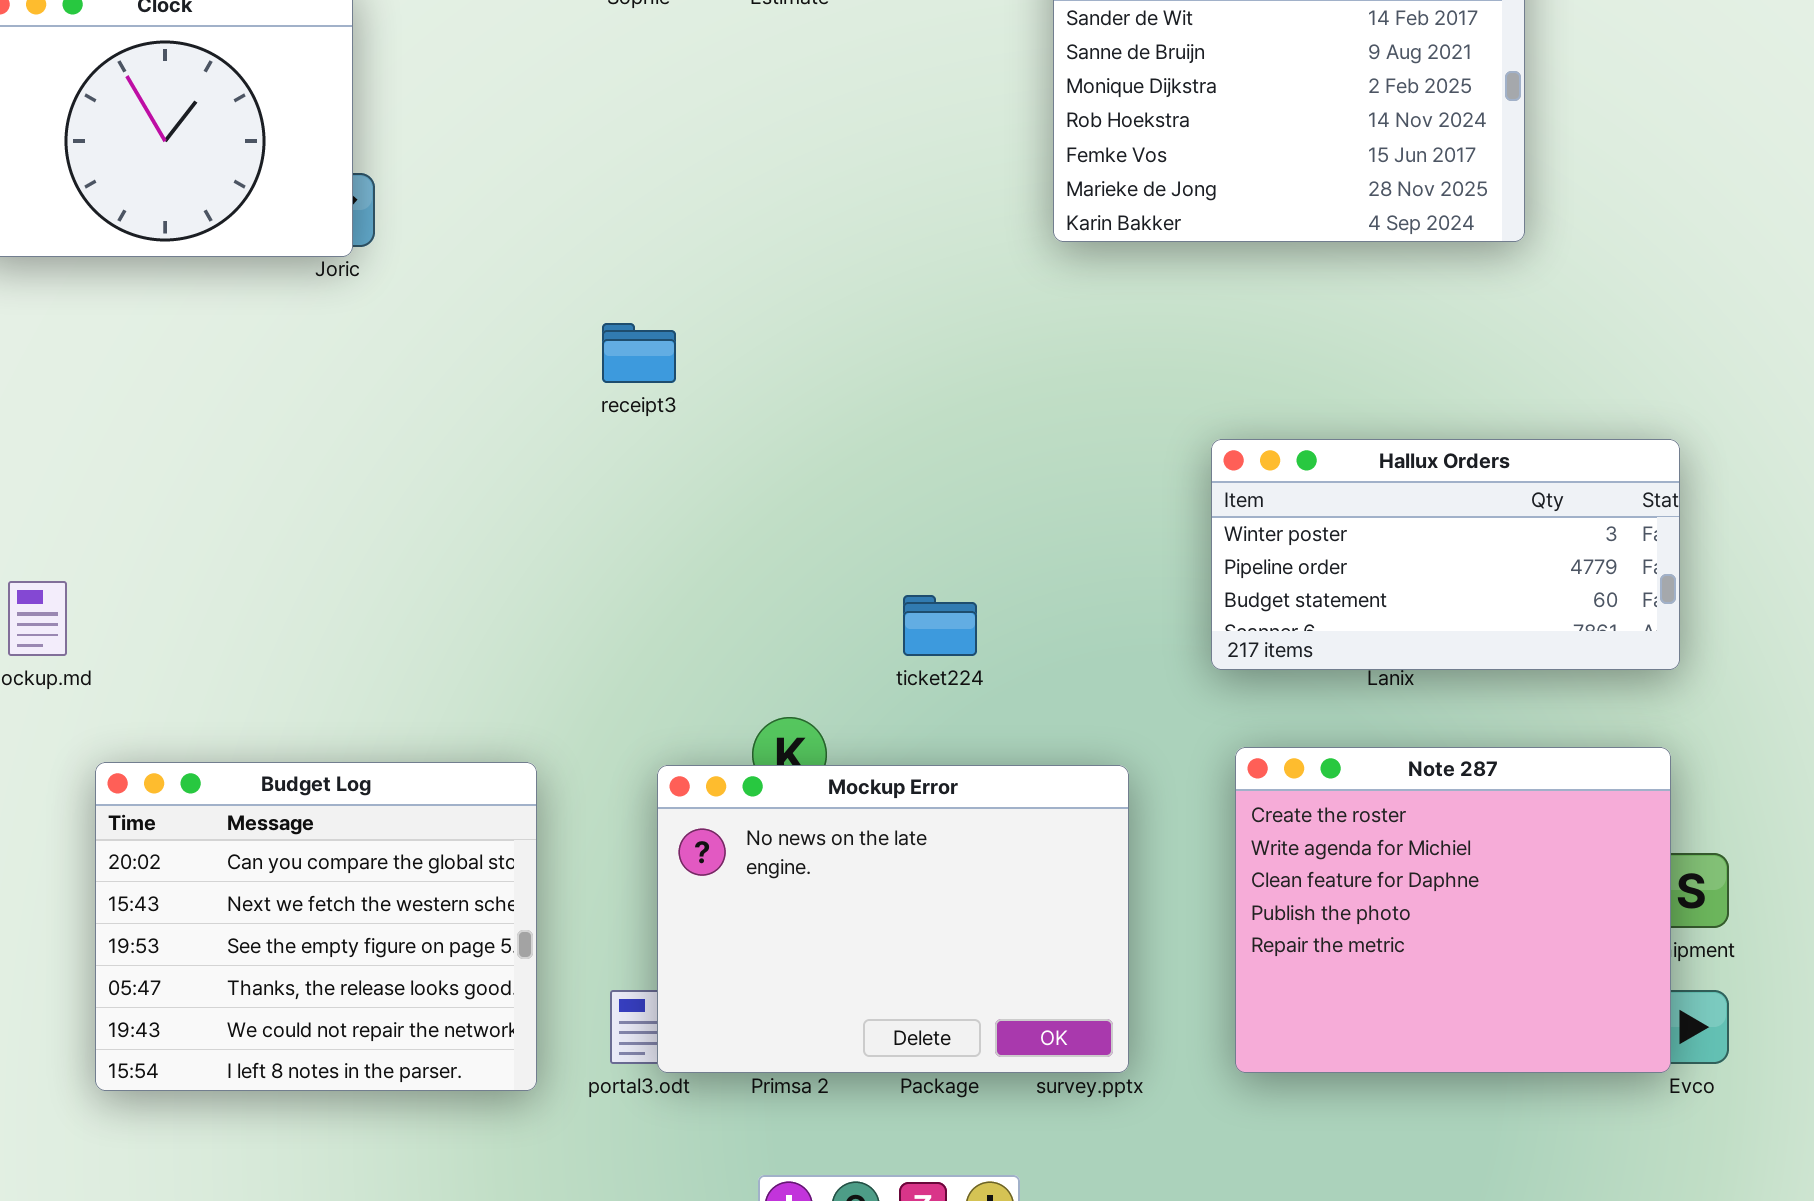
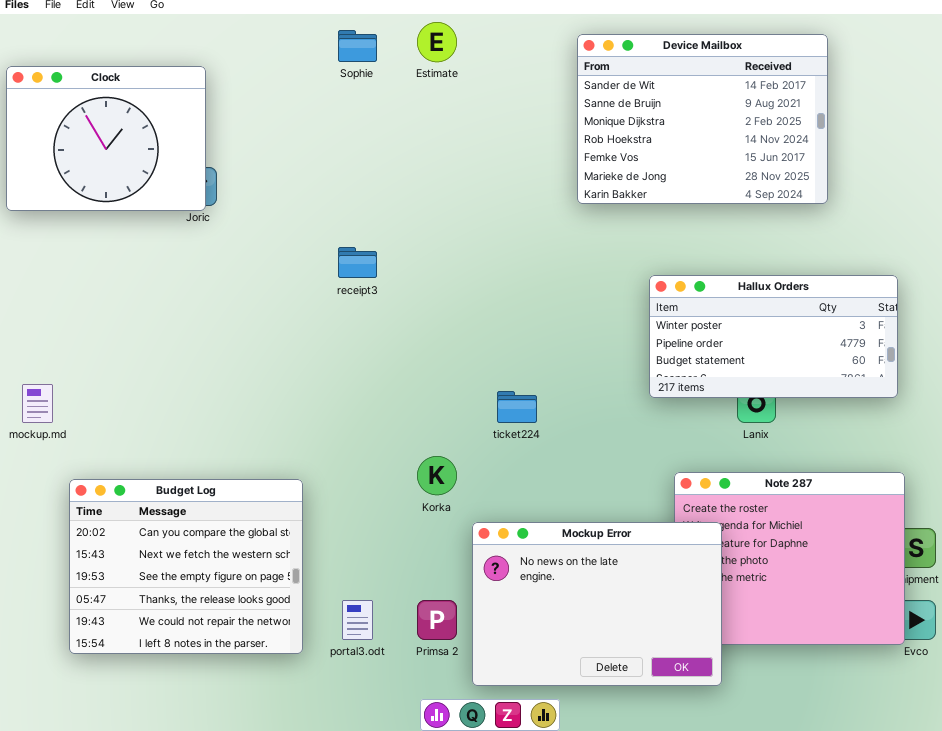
Hallux Orders: [1211,439,1680,670] -> [649,275,898,398], moved
Mockup Error: [657,765,1129,1073] -> [472,522,722,686], moved

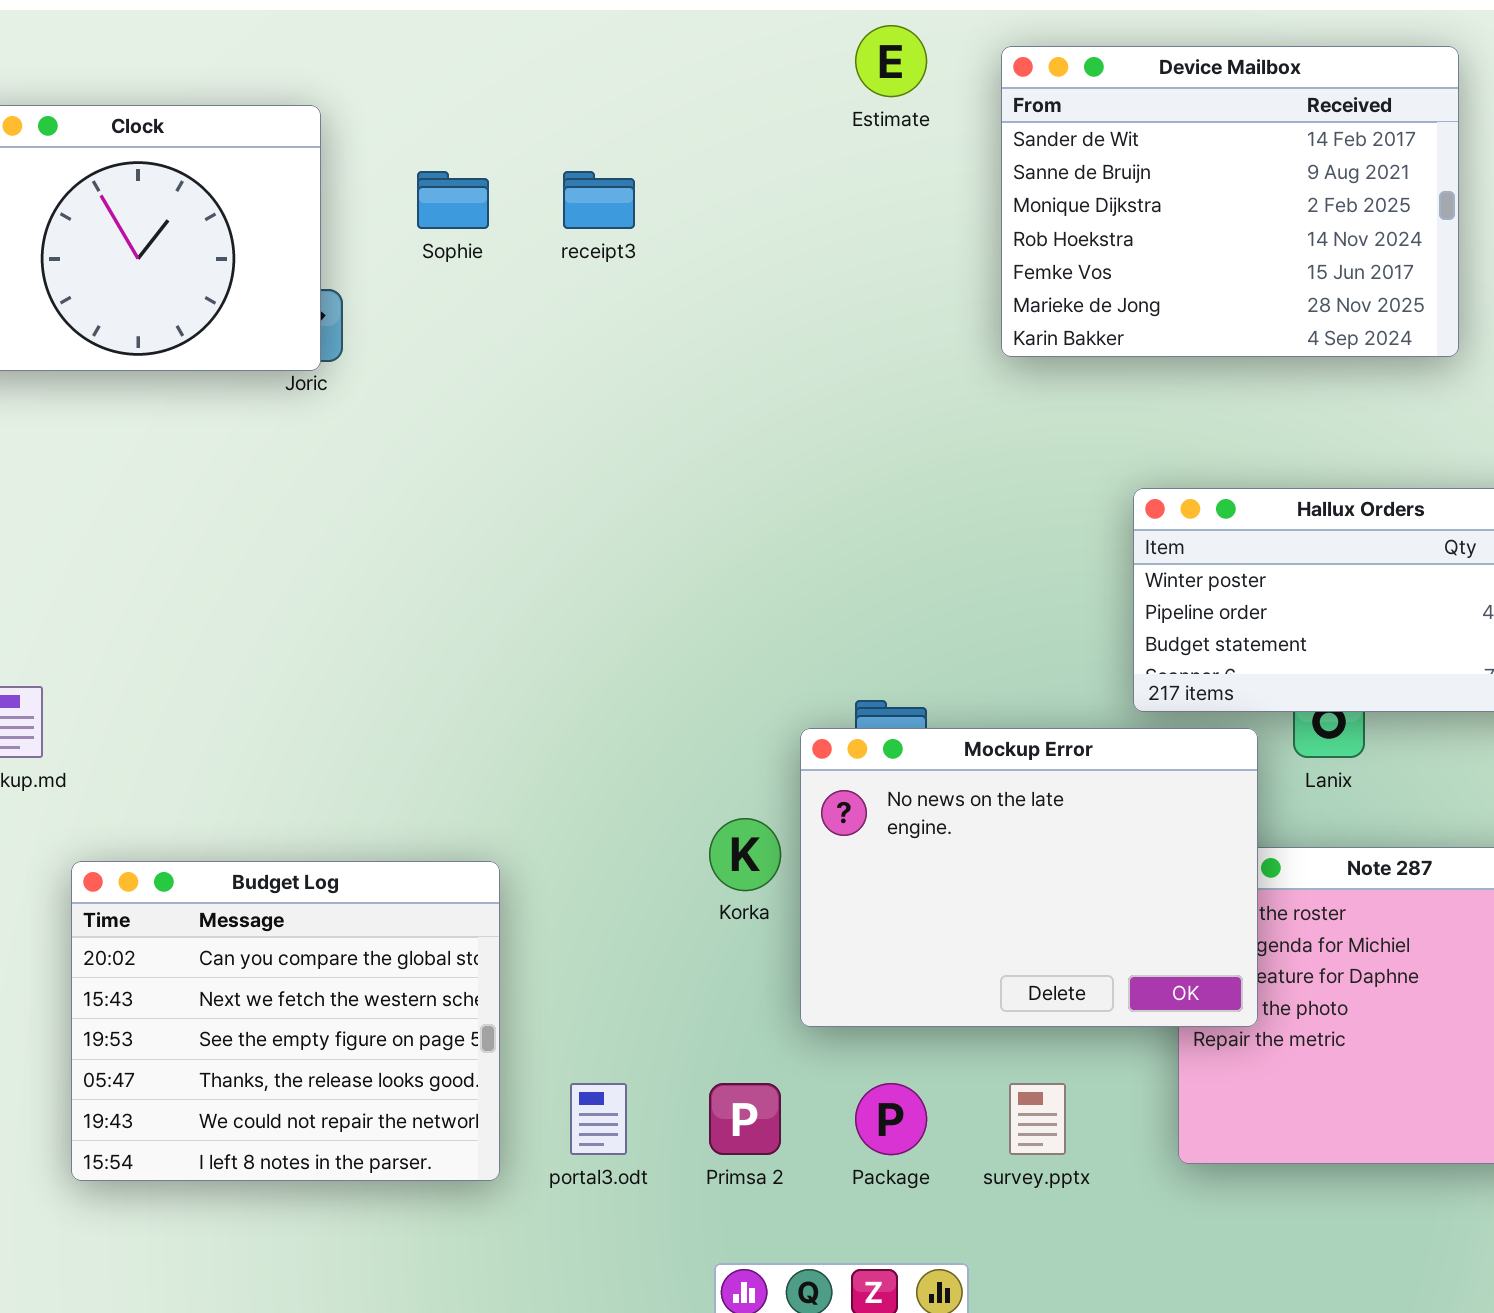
Estimate: [417,22,457,62] -> [855,25,927,97], moved
Sophie: [338,30,377,62] -> [417,171,489,229], moved
receipt3: [338,247,377,278] -> [563,171,635,229], moved
Mockup Error: [472,522,722,686] -> [800,728,1258,1027], moved

